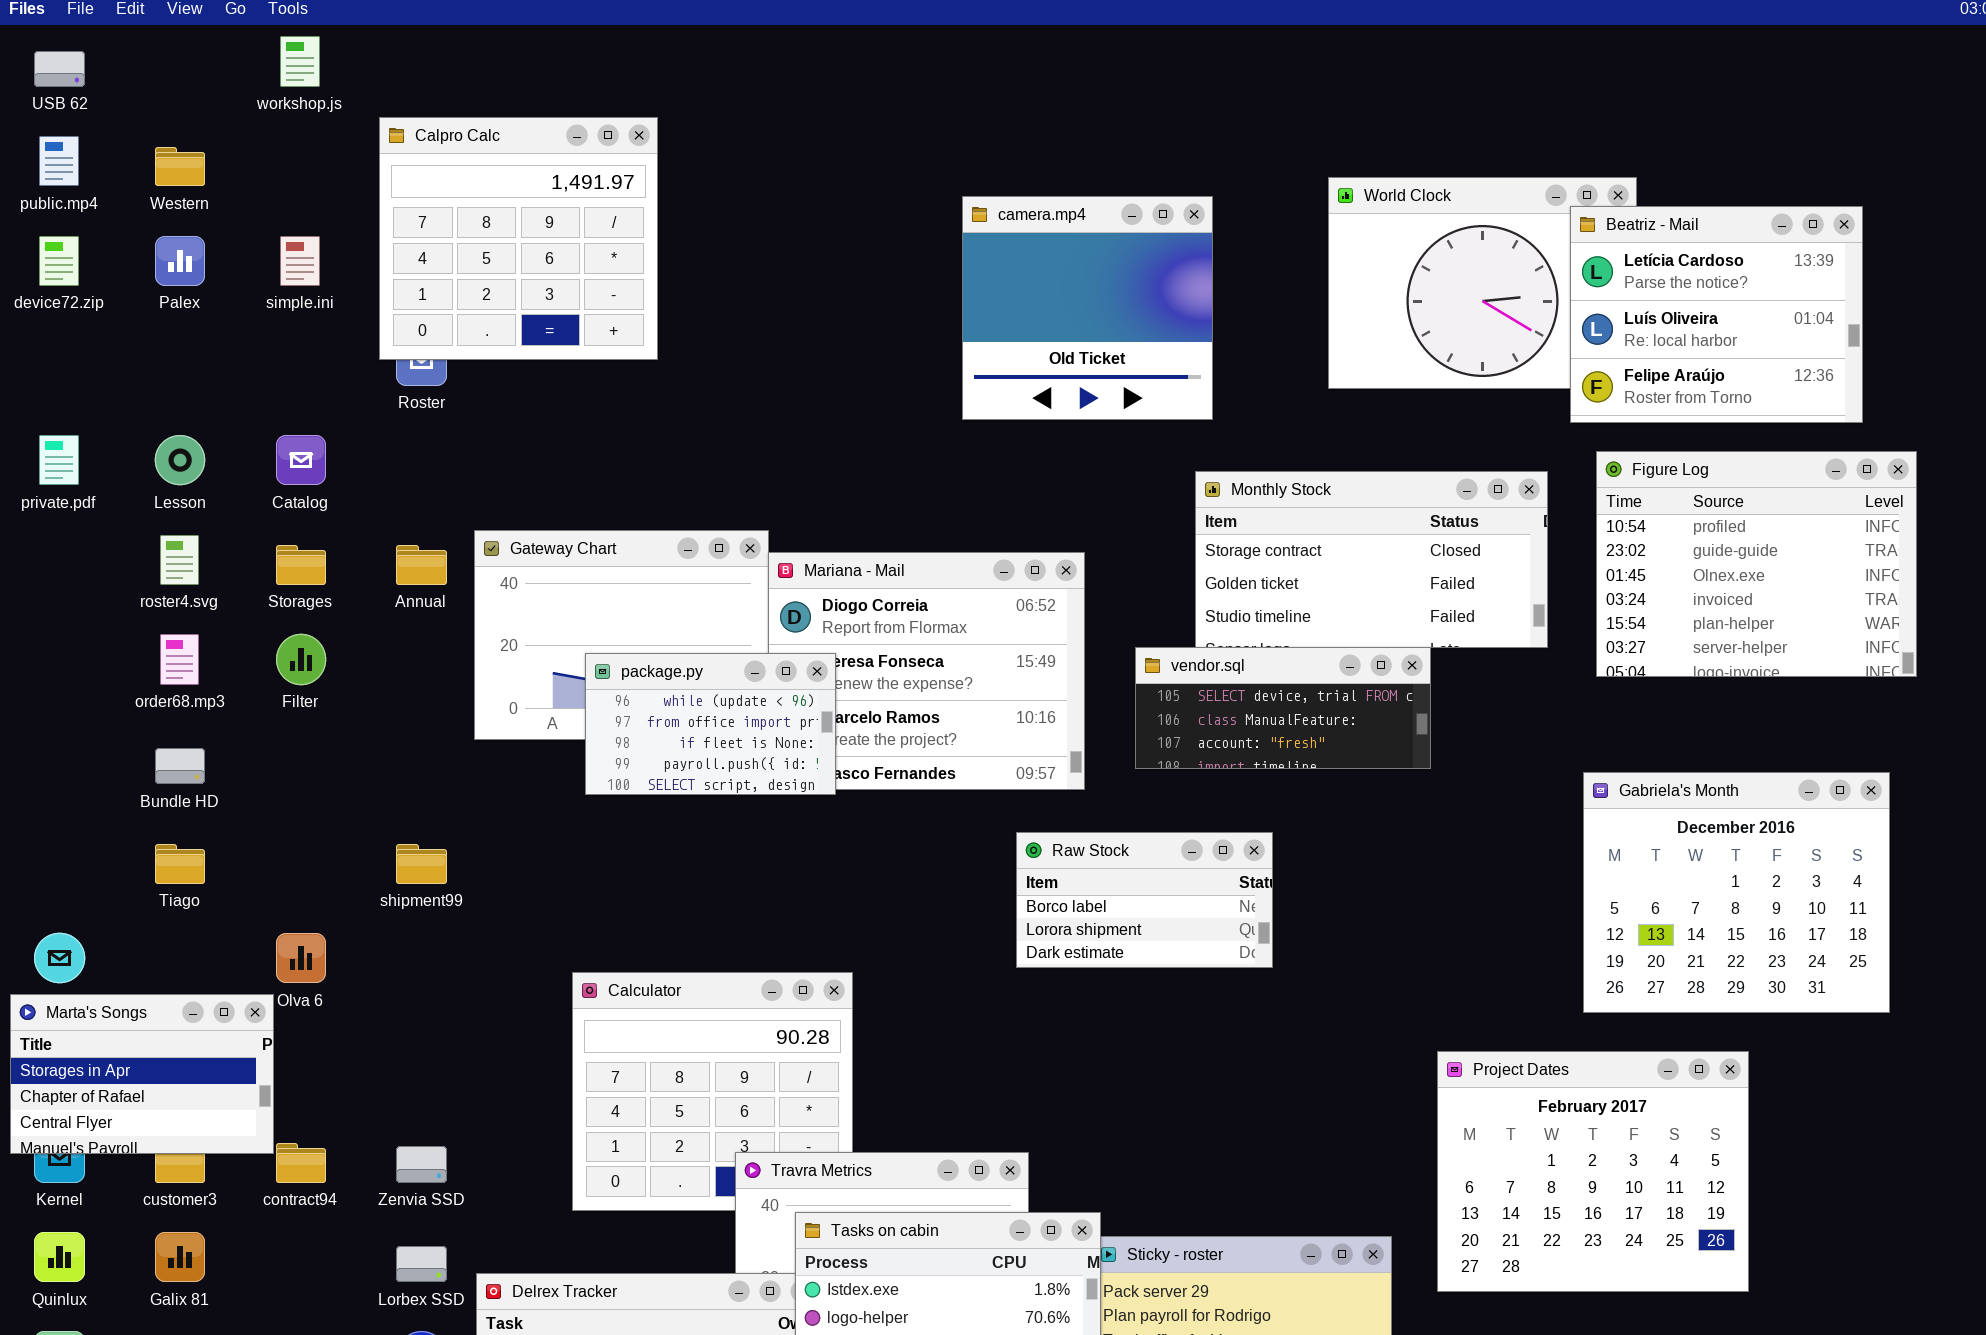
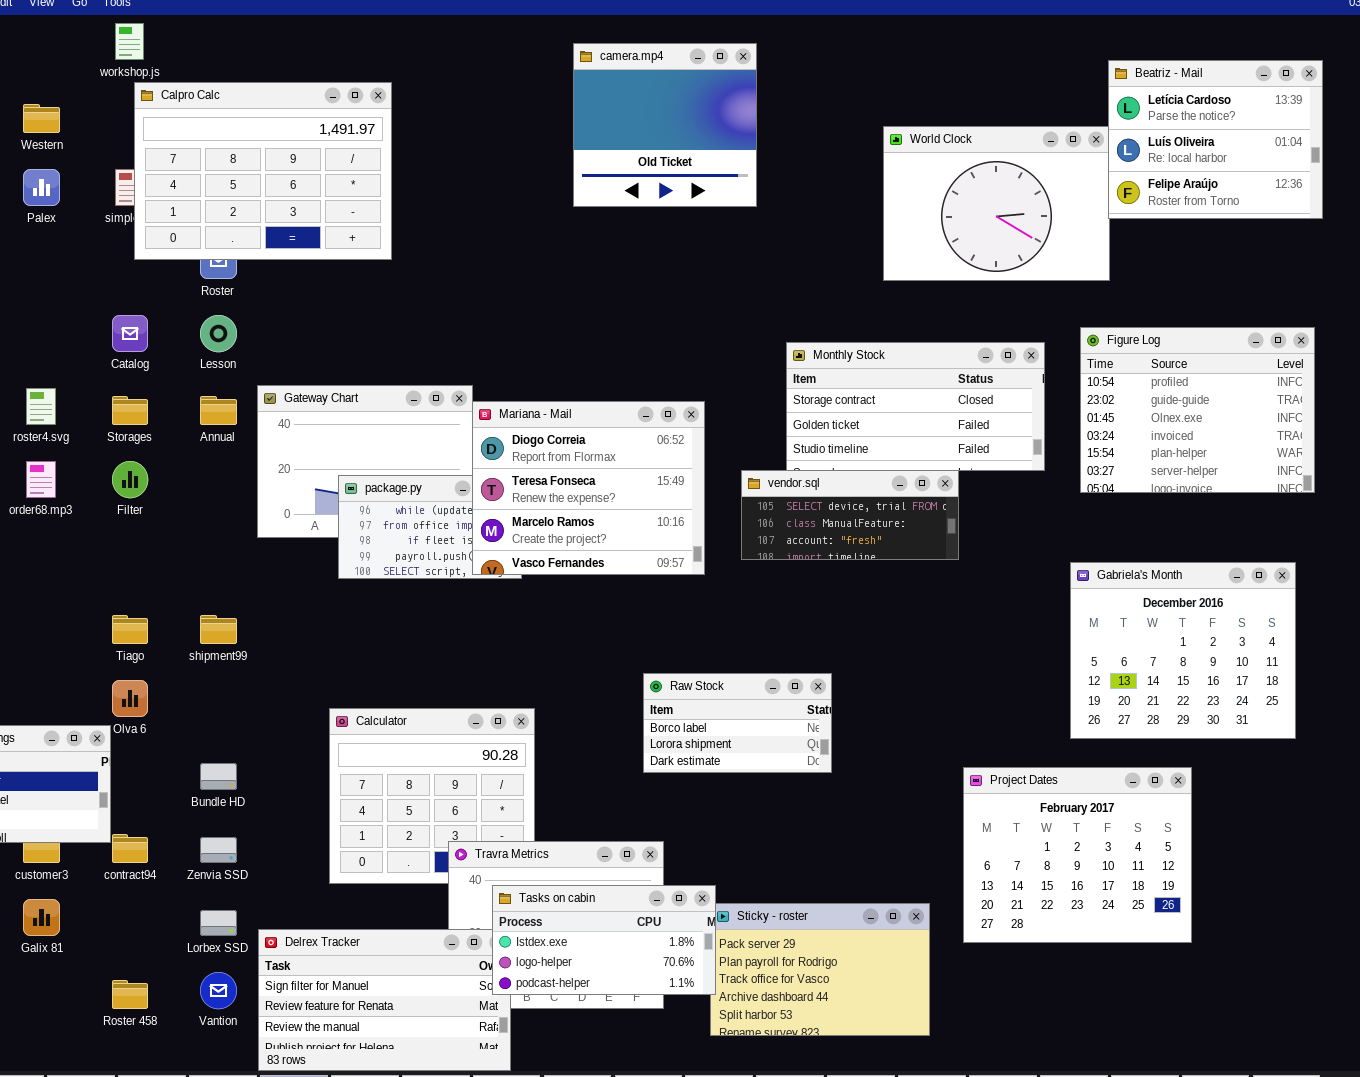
Calpro Calc: [379,117,658,360] -> [134,82,392,260], resized
camera.mp4: [962,196,1213,420] -> [573,43,757,207], moved
Beatriz - Mail: [1570,206,1863,423] -> [1108,60,1323,219], moved
Lesson: [155,435,205,485] -> [200,315,237,352], moved
Mariana - Mail: [768,552,1085,790] -> [472,401,705,575], raised
Bundle HD: [155,748,205,784] -> [200,763,237,790], moved
Raw Stock: [1016,832,1273,968] -> [643,673,832,773], moved
Tiago: [155,844,205,884] -> [112,615,148,644], moved

